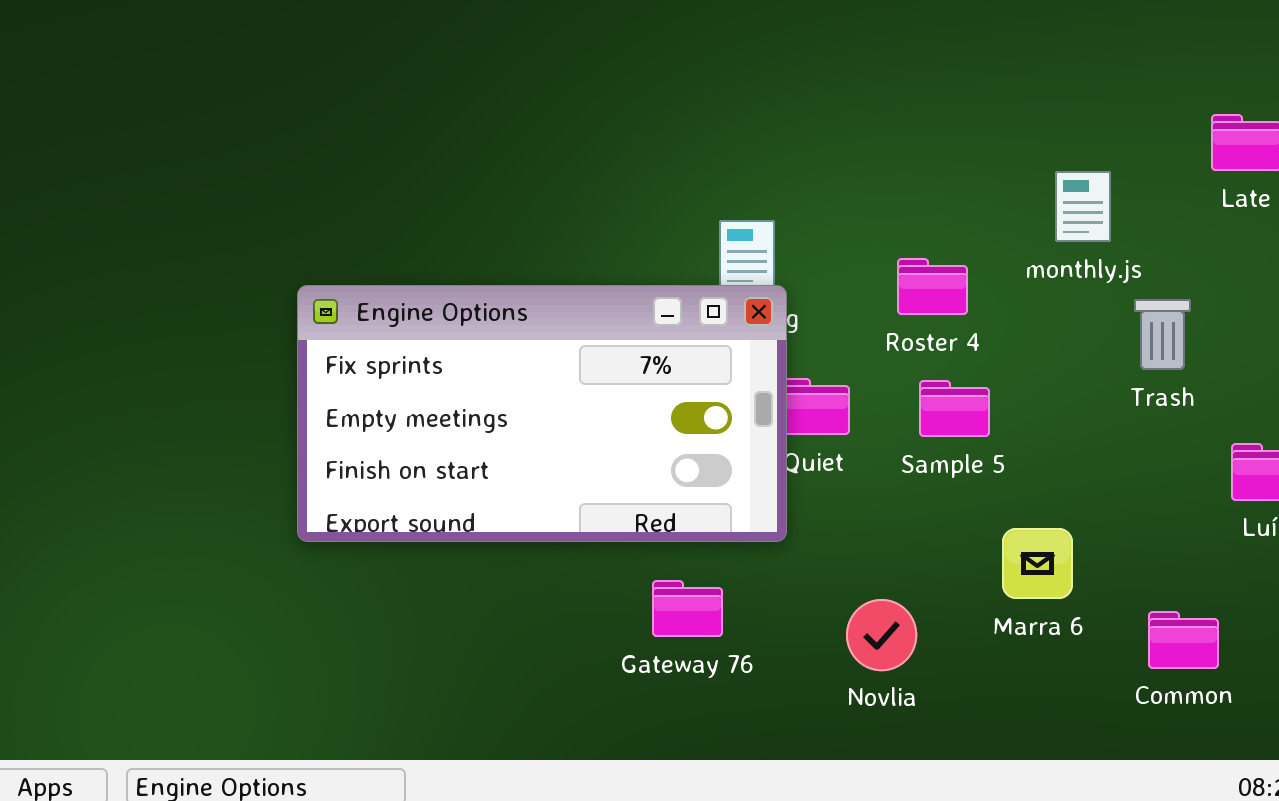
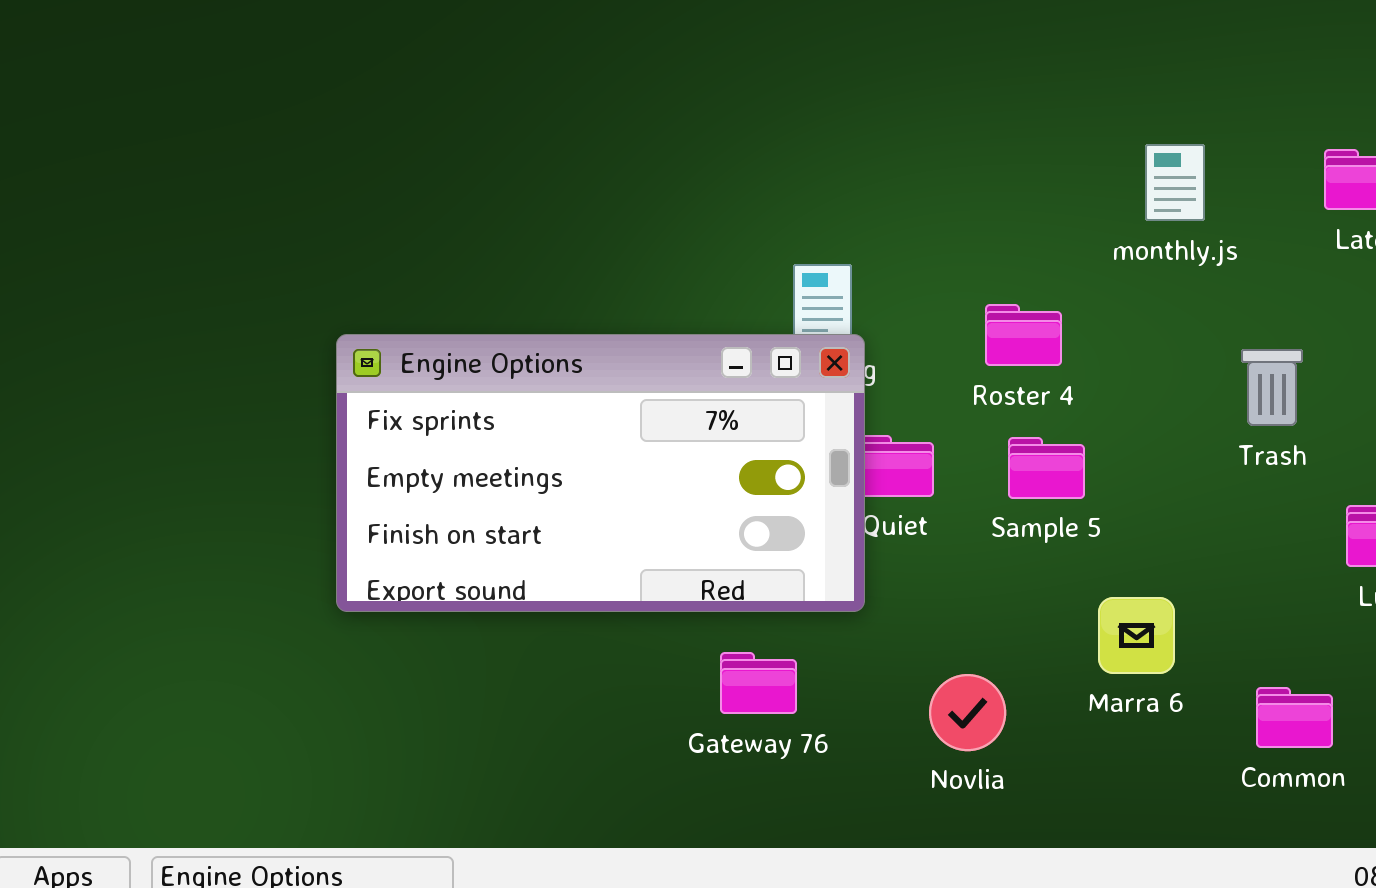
monthly.js: [1055,171,1111,242] -> [1145,144,1205,221], moved

